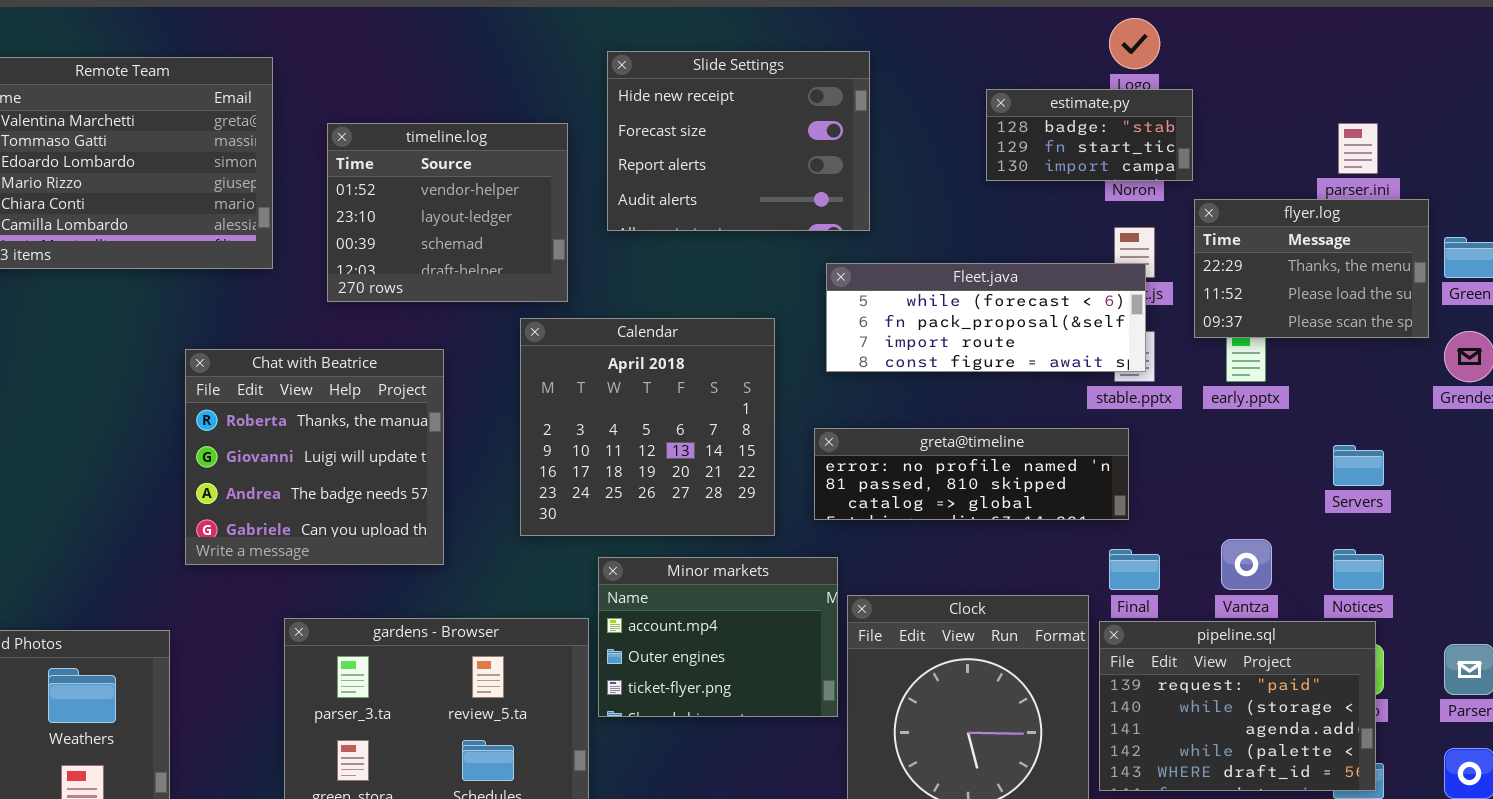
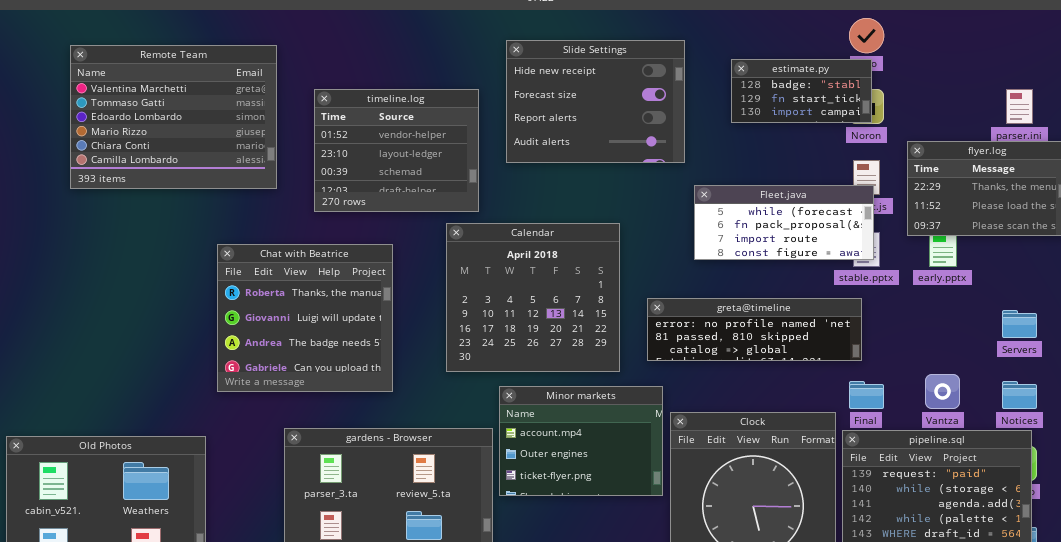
estimate.py: [986,89,1193,181] -> [731,59,872,123], moved
Fleet.java: [826,263,1146,372] -> [694,185,874,260], resized

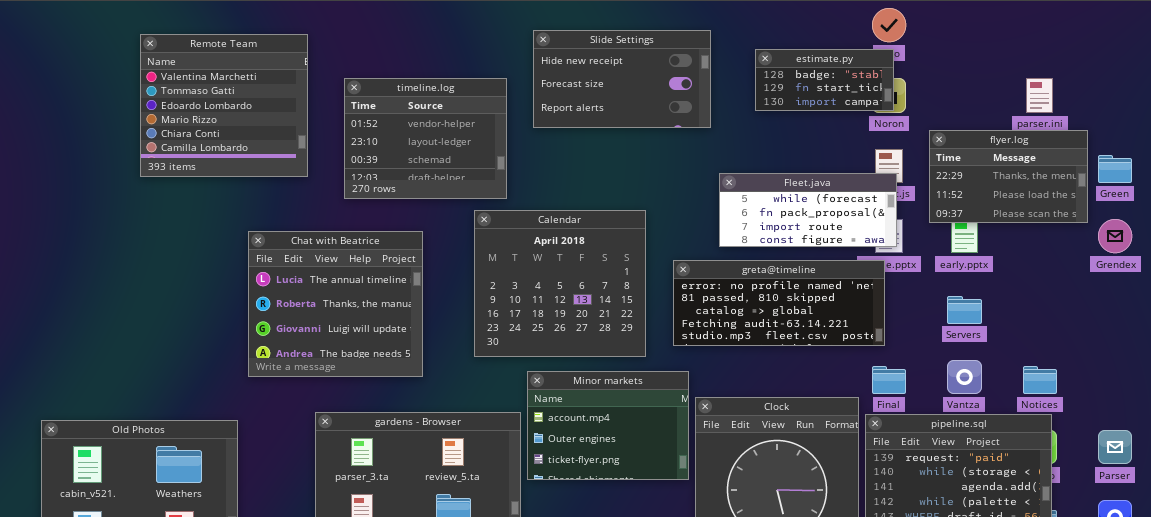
Slide Settings: [506,40,685,163] -> [533,30,711,128], resized
Remote Team: [70,45,277,189] -> [140,34,308,177], resized
Chat with Beatrice: [217,244,393,392] -> [248,231,423,377], scrolled up 1 row
greta@timeline: [647,298,862,361] -> [673,260,885,346], resized
Servers: [1002,310,1037,338] -> [947,296,982,324], moved

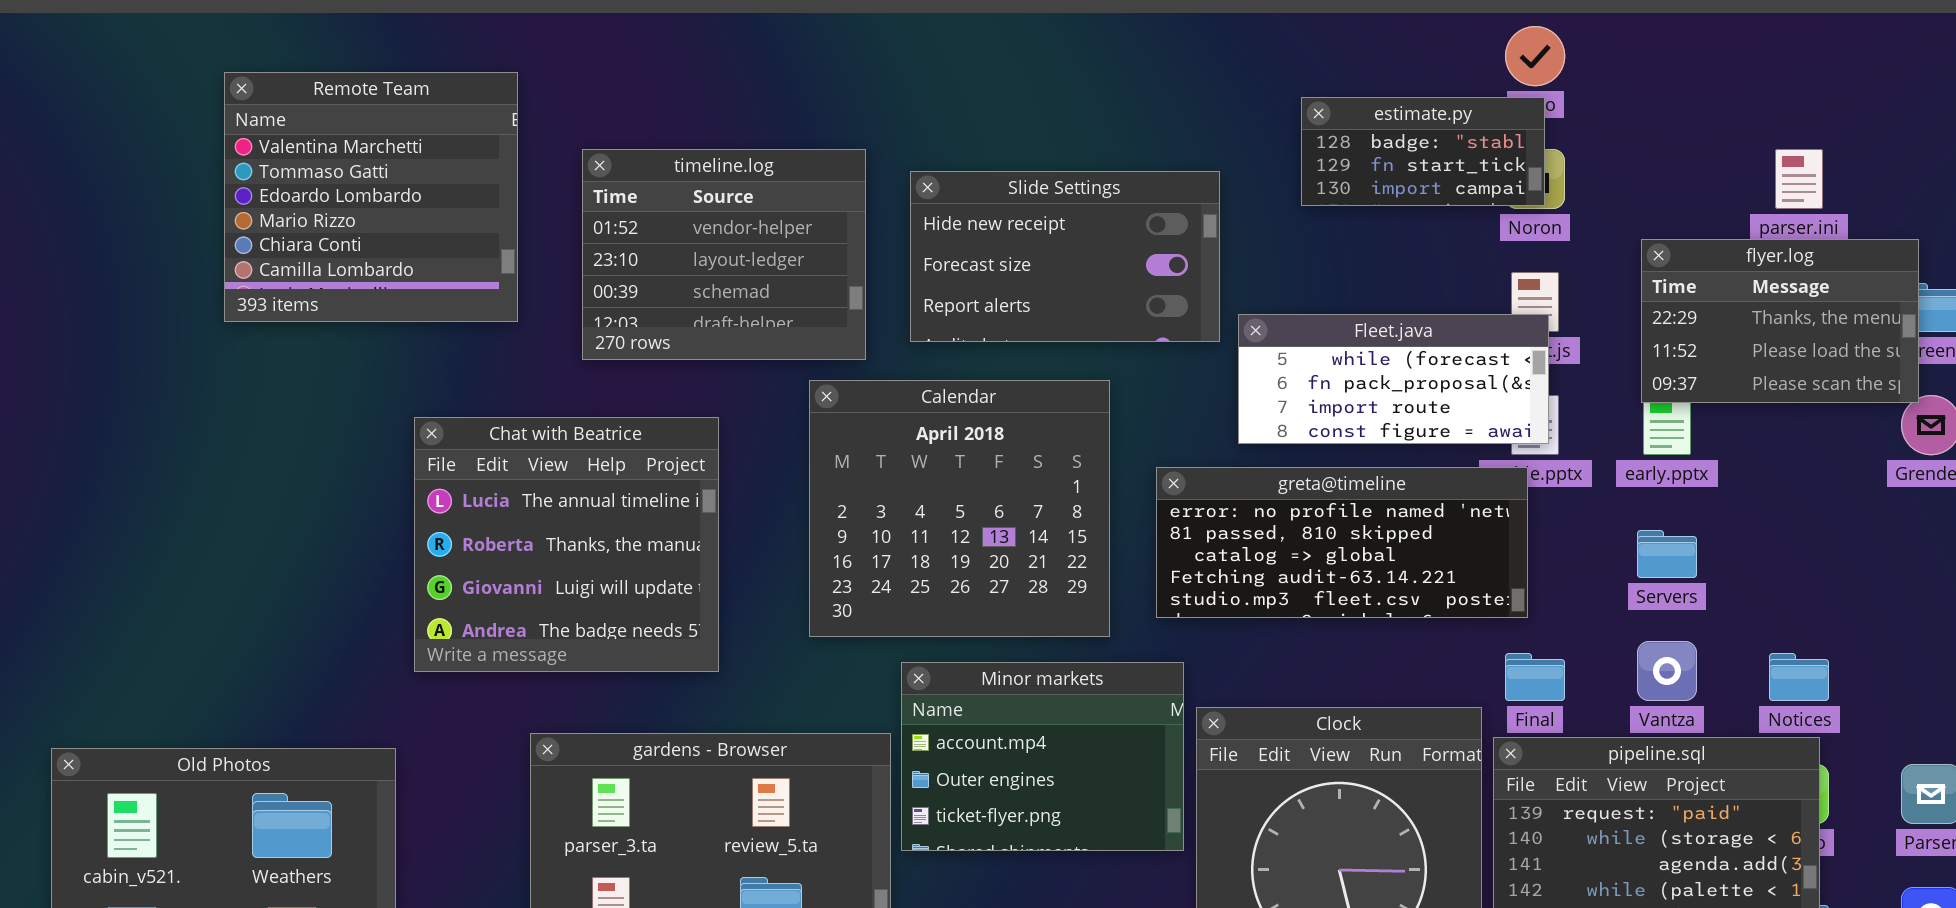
Slide Settings: [533,30,711,128] -> [910,171,1220,342], moved
flyer.log: [929,130,1088,223] -> [1641,239,1919,403], moved

